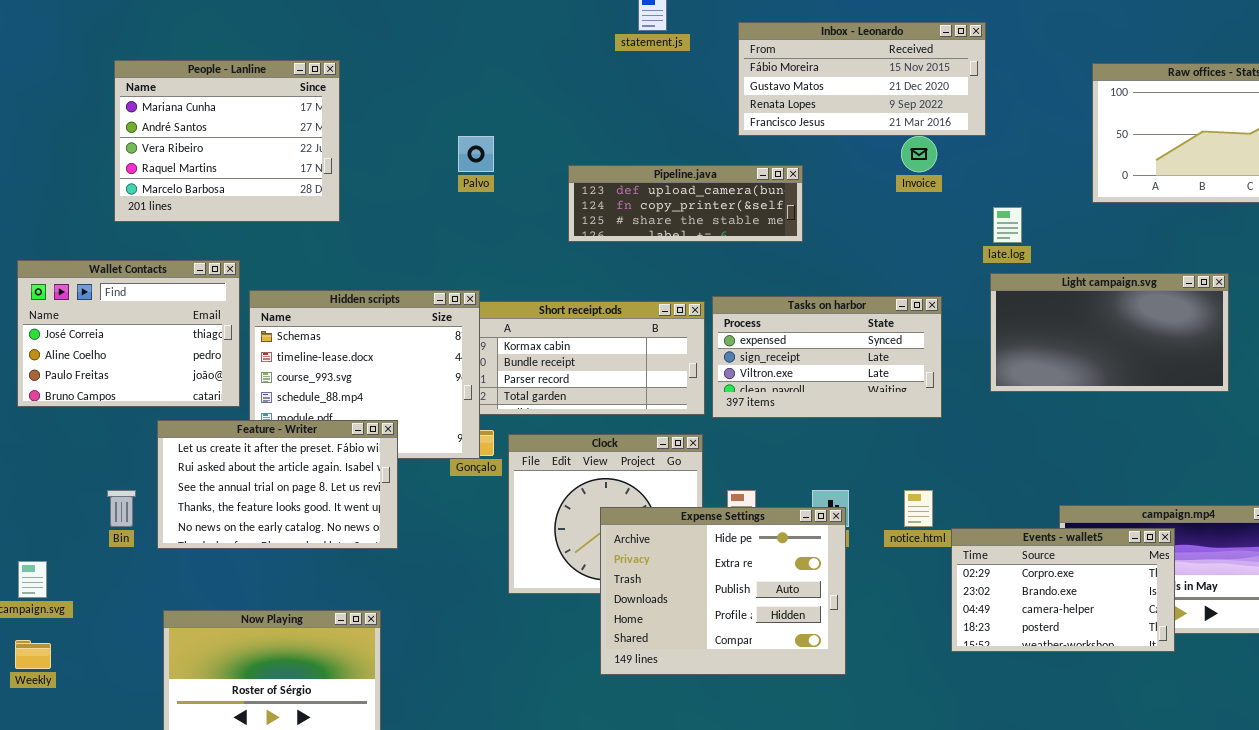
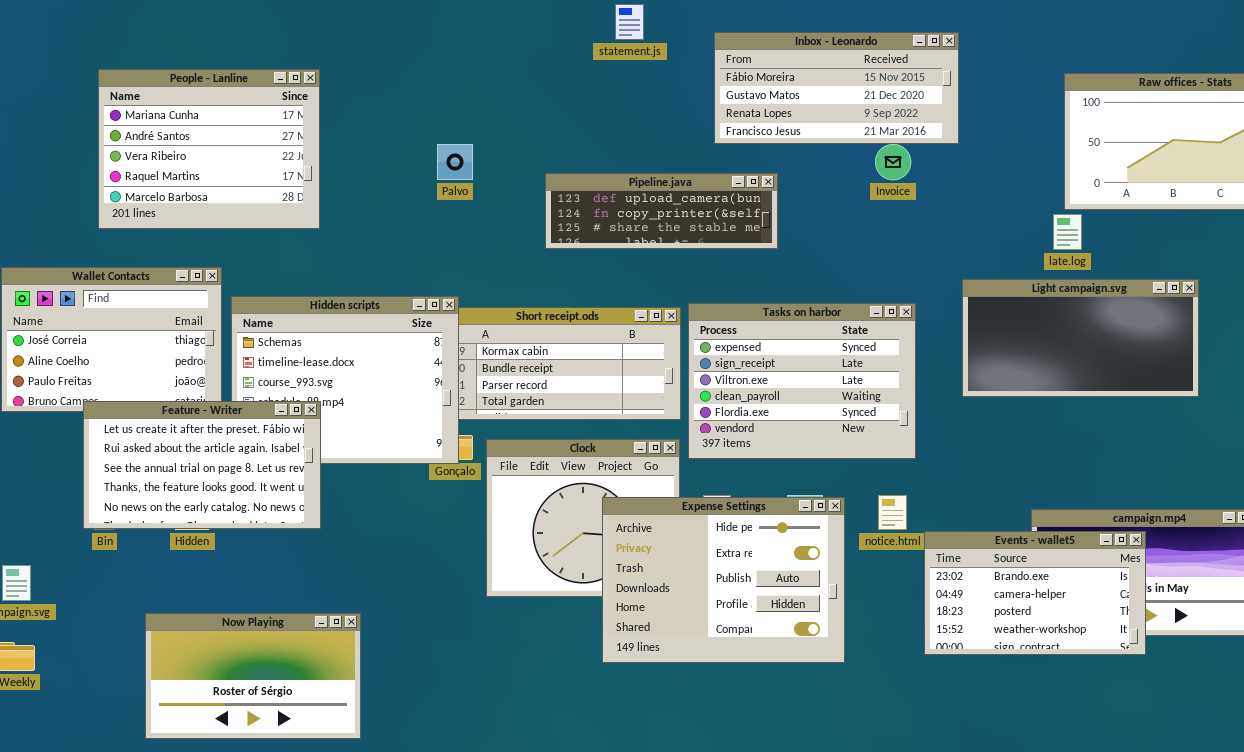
late.log: [993,207,1022,243] -> [1053,214,1082,250], moved
Tasks on harbor: [712,296,942,418] -> [688,303,916,459], resized
Feature - Writer: [157,420,398,549] -> [83,401,321,529], moved
Expense Settings: [600,507,846,675] -> [602,497,845,663], moved
Events - wallet5: [951,528,1175,652] -> [924,531,1146,655], scrolled down 1 row

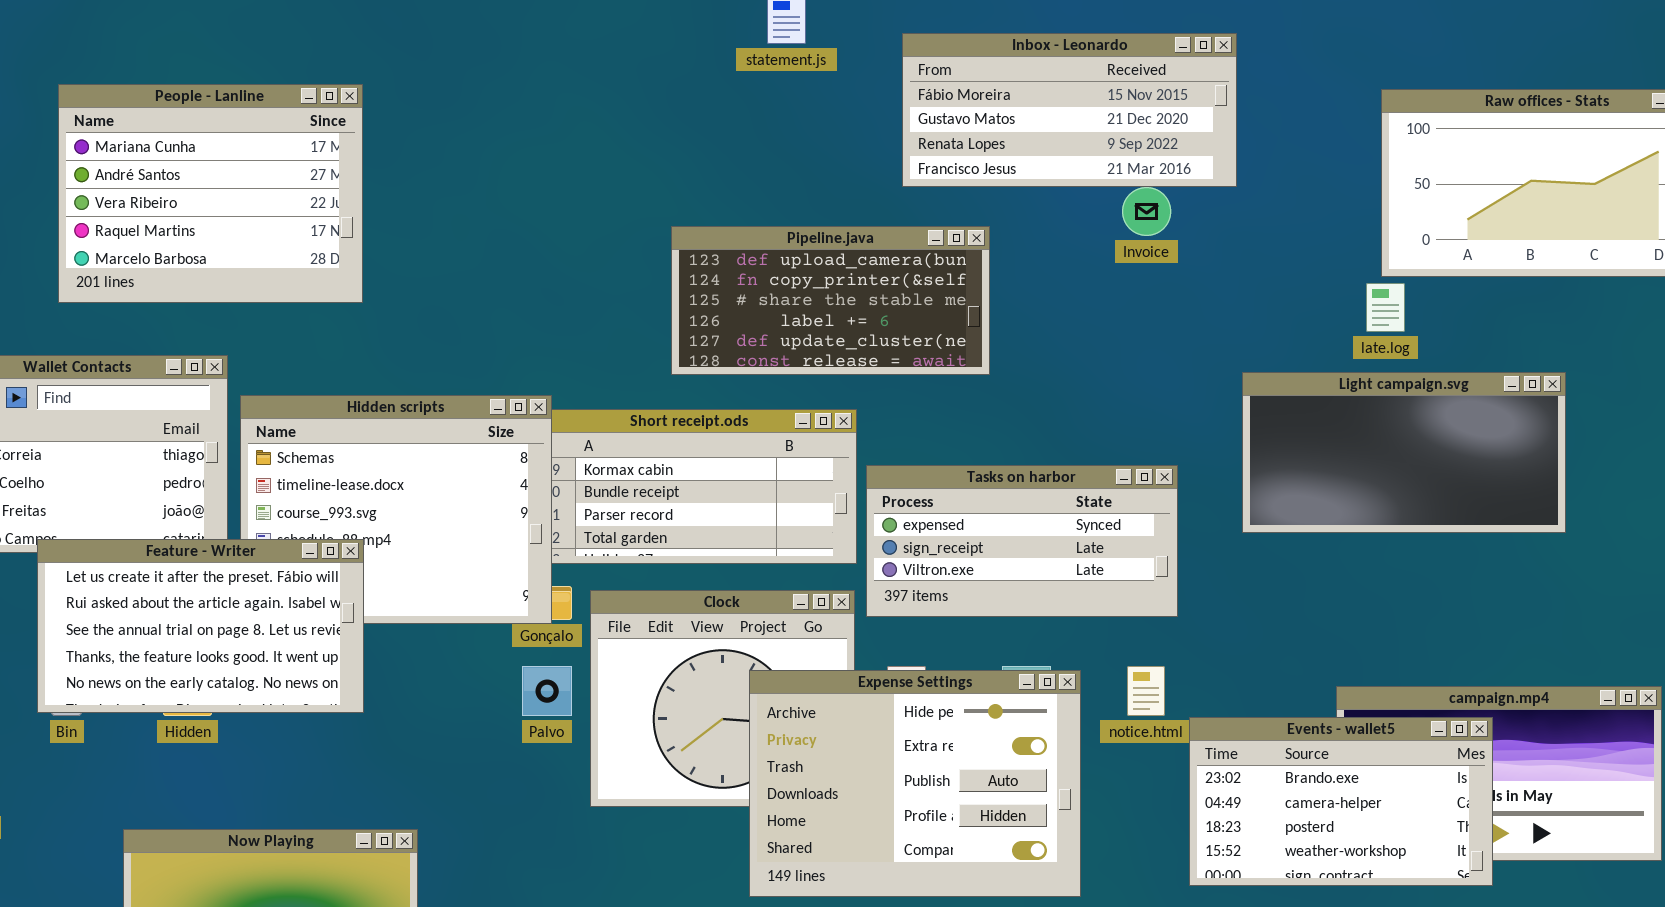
Palvo: [437,144,473,180] -> [522,666,572,716], moved
Pipeline.java: [545,173,778,249] -> [671,226,990,375], resized
Tasks on harbor: [688,303,916,459] -> [866,465,1178,617], resized

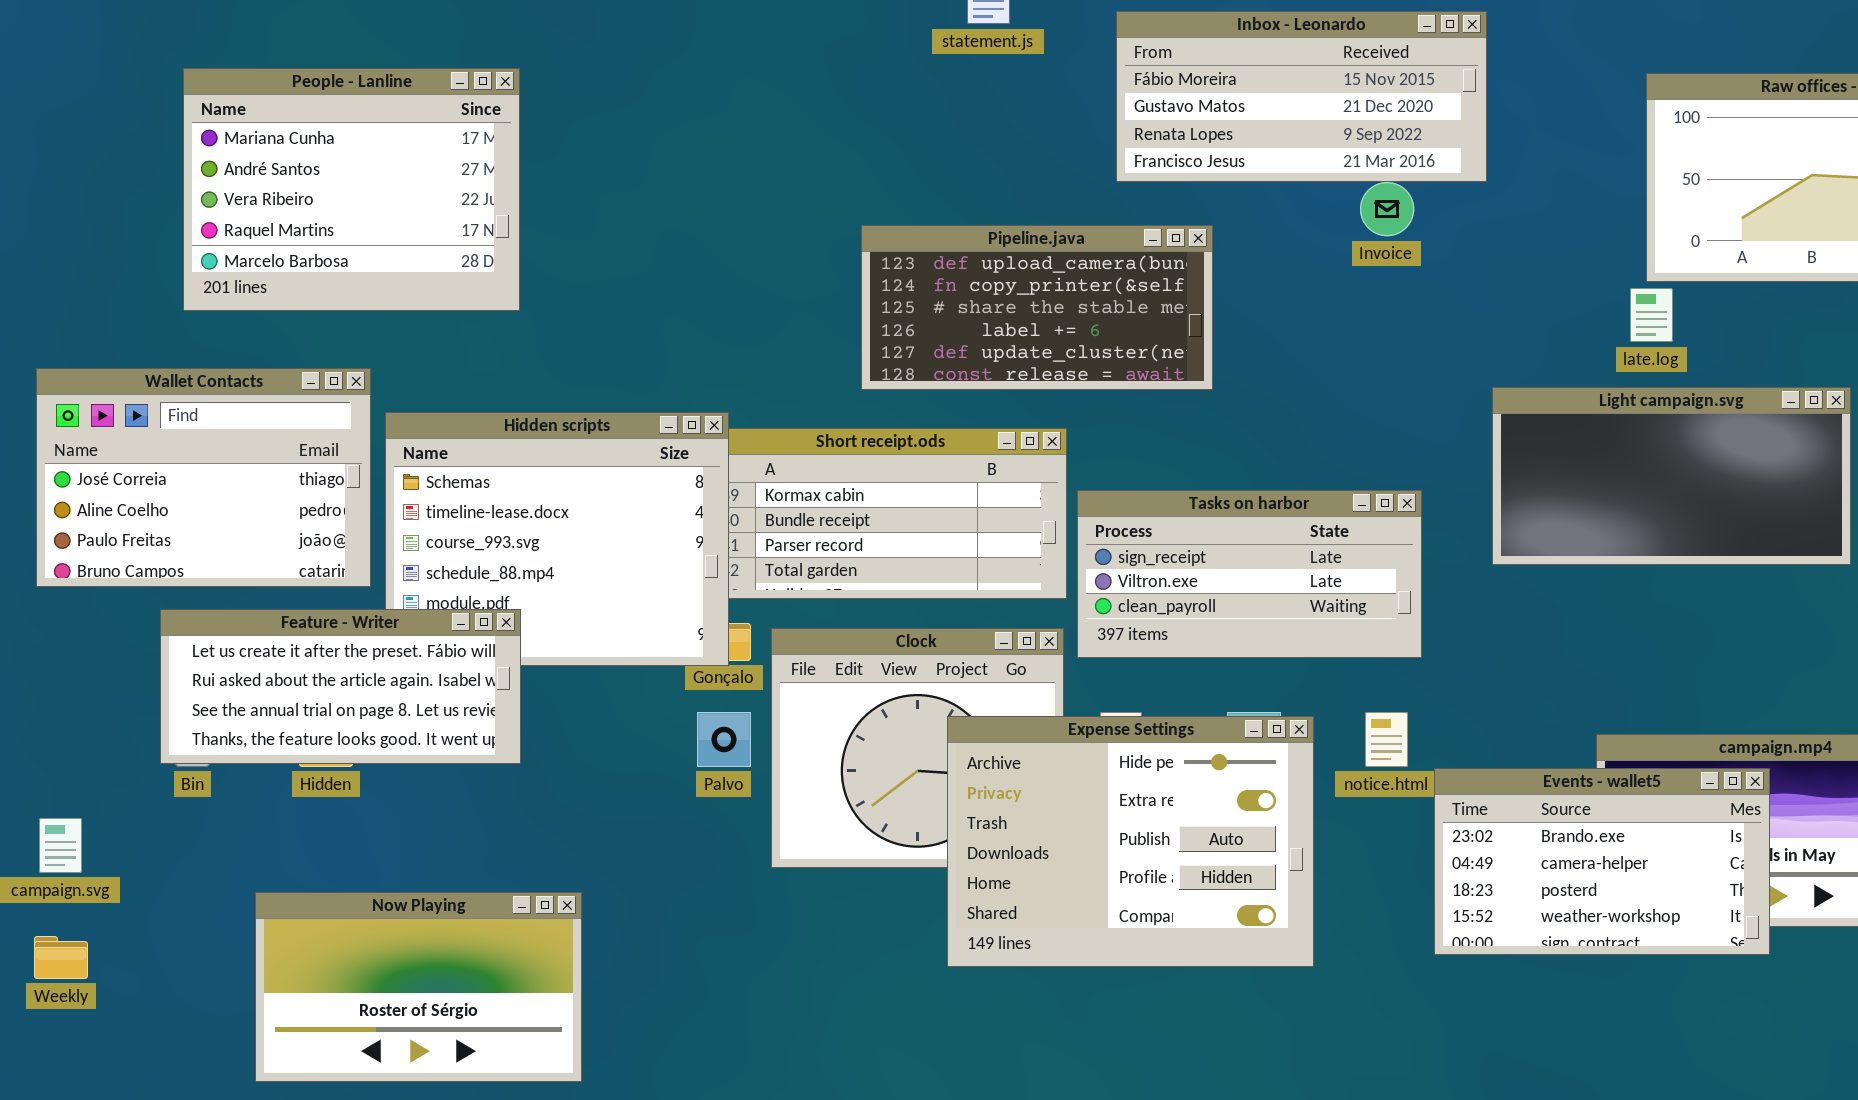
Tasks on harbor: [866,465,1178,617] -> [1077,490,1422,658], scrolled down 1 row
Feature - Writer: [37,539,364,713] -> [160,609,521,764], resized

